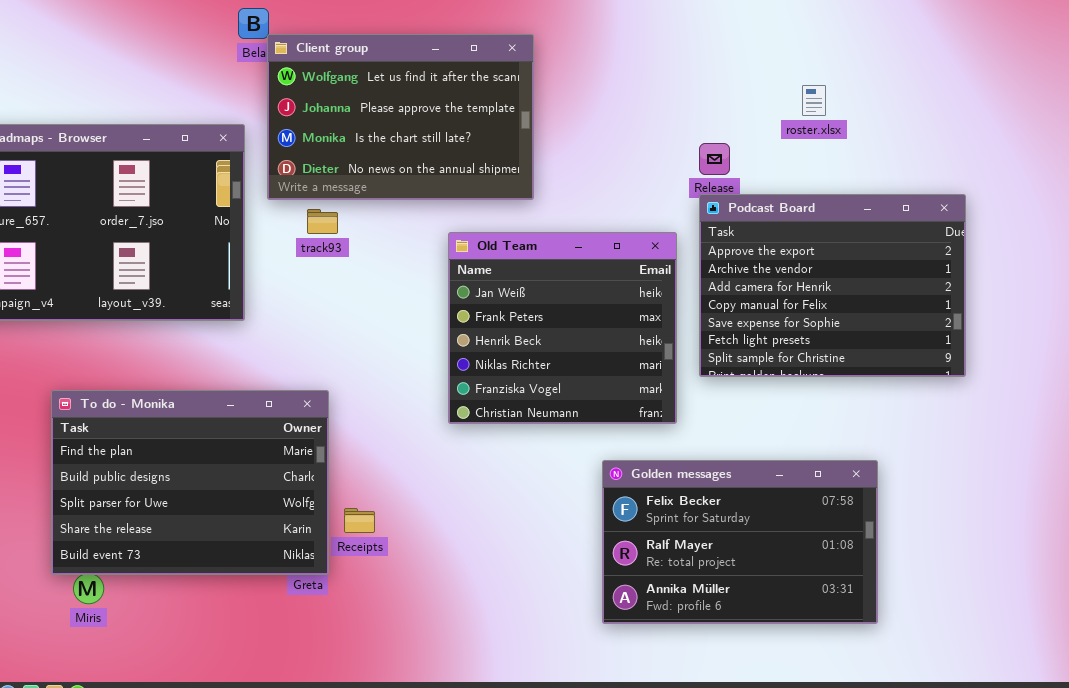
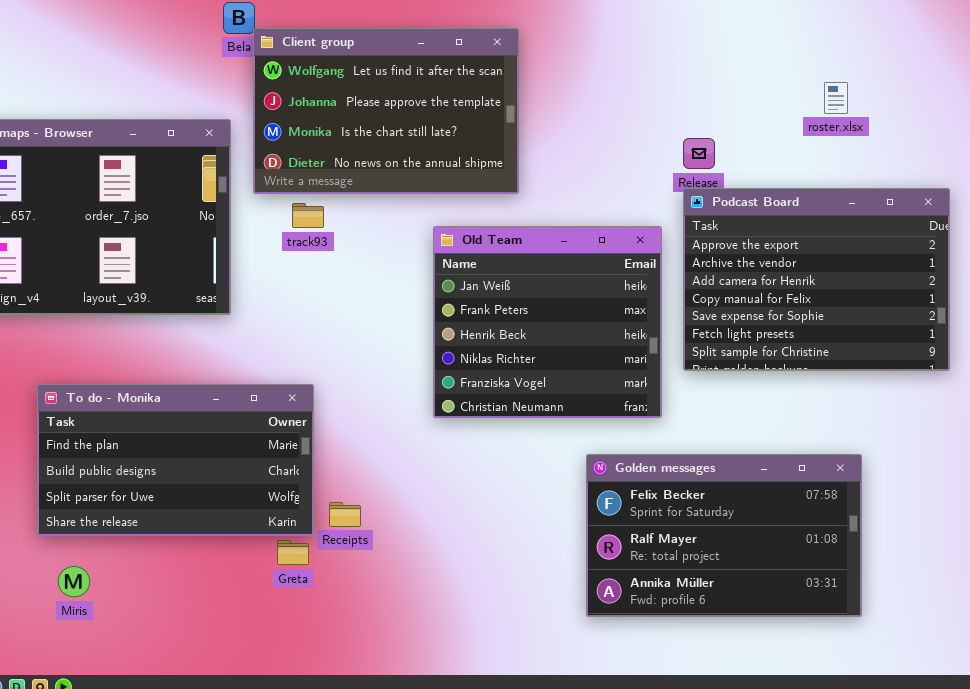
roster.xlsx: [802,85,826,116] -> [824,82,848,114], moved
To do - Monika: [51,390,329,575] -> [37,384,314,536], resized

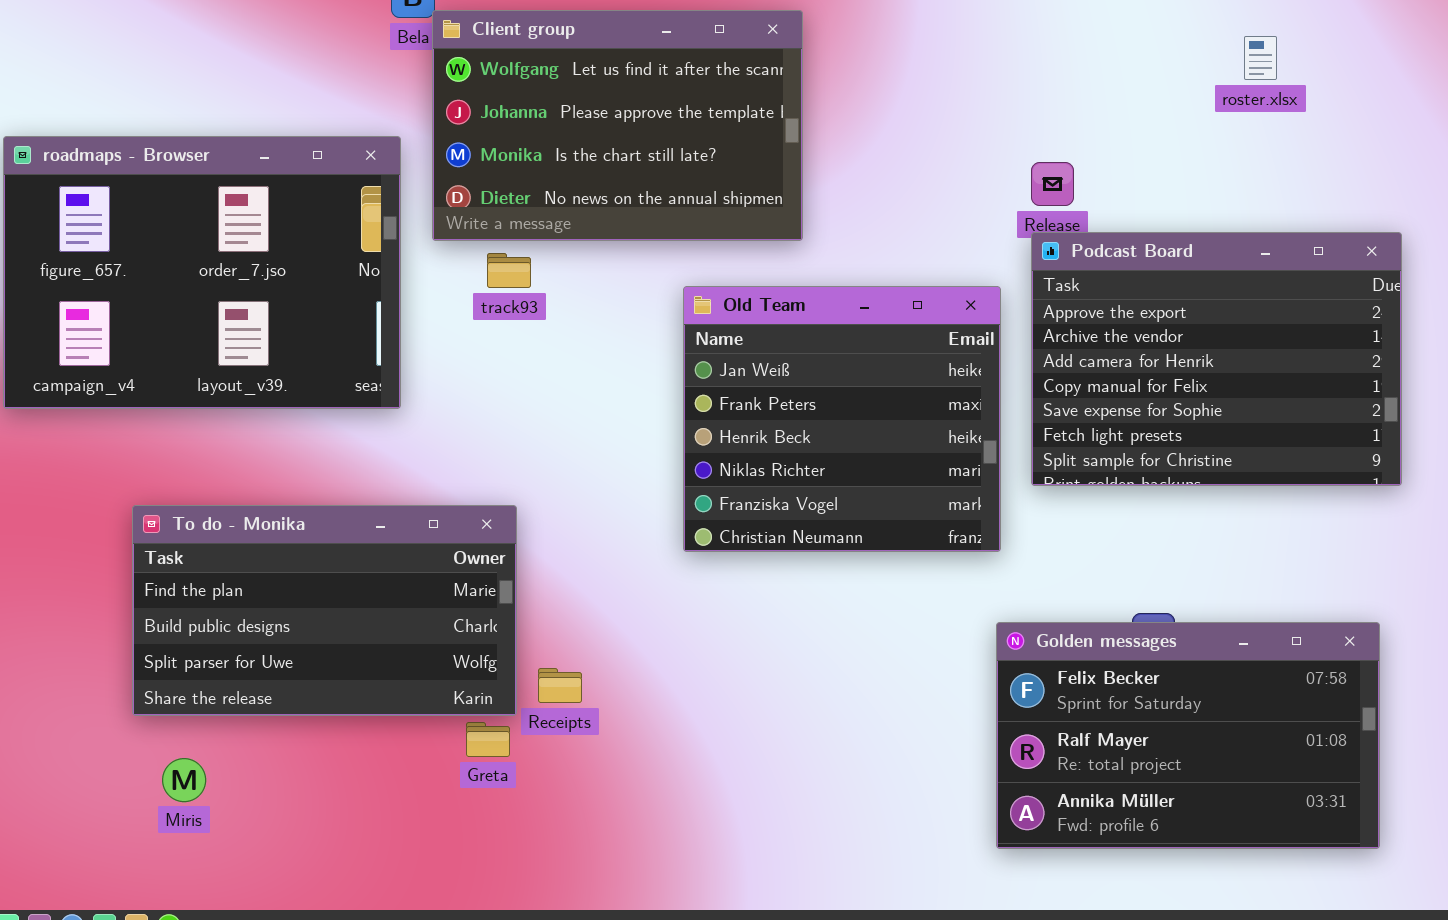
roster.xlsx: [824,82,848,114] -> [1244,36,1277,80], moved
Golden messages: [586,454,862,617] -> [996,622,1380,849], moved

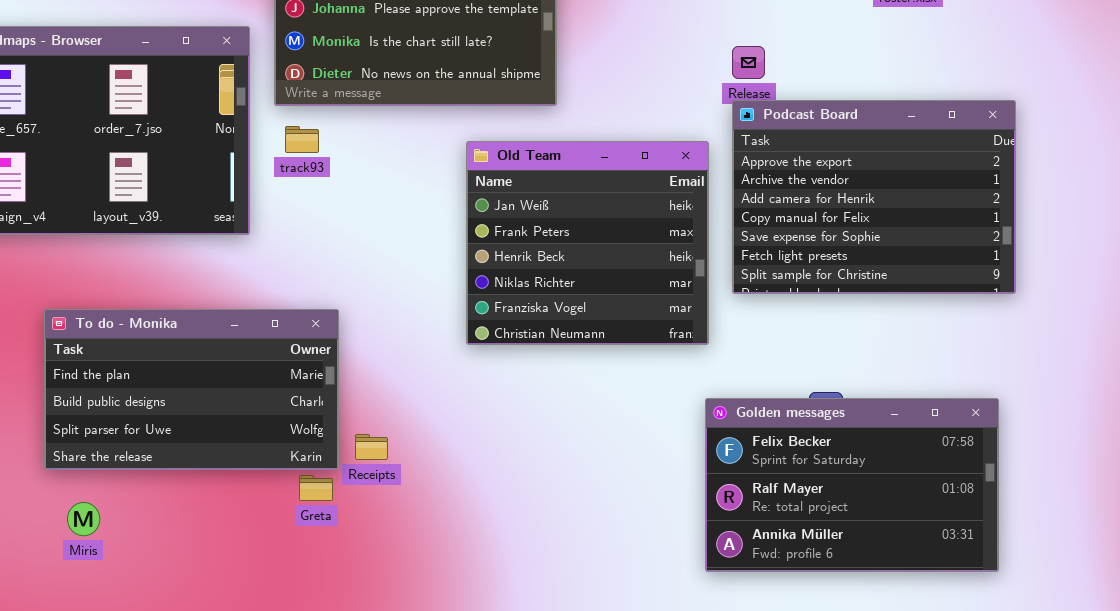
track93: [487,253,531,288] -> [285,126,319,153], moved

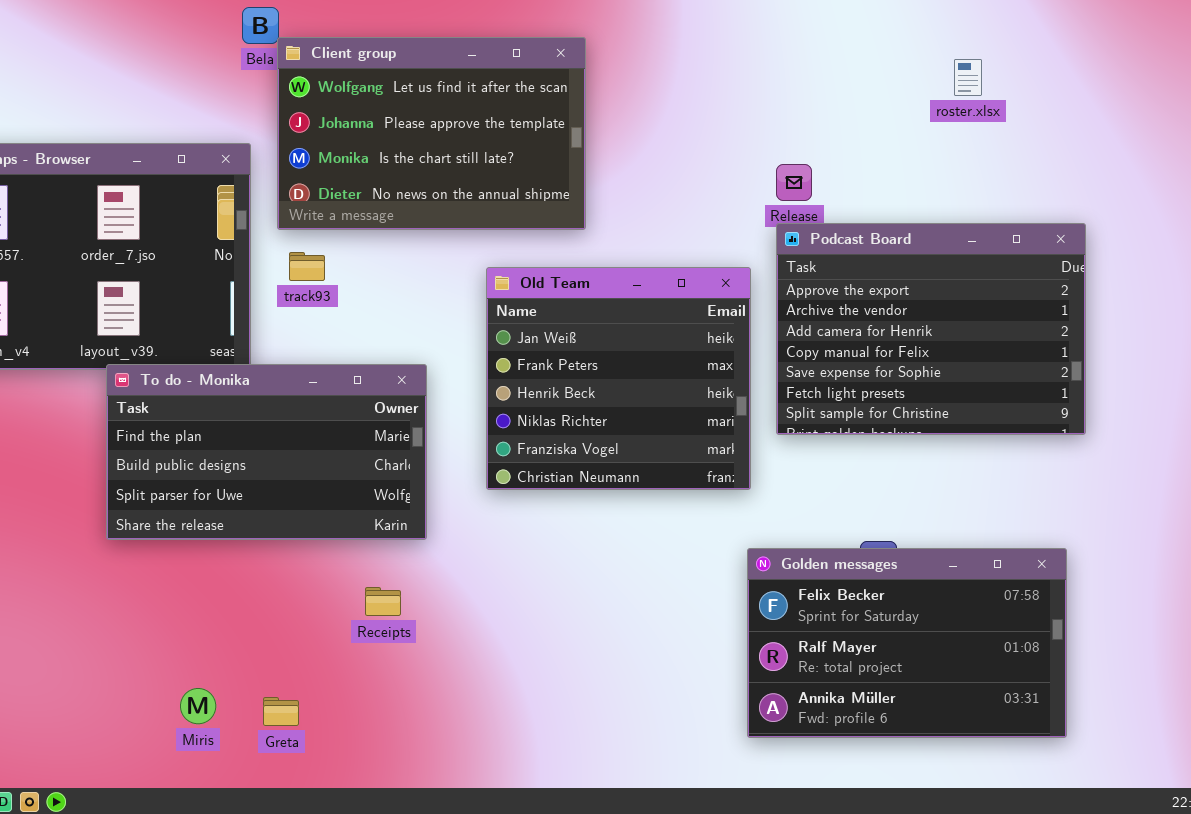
To do - Monika: [44,309,339,470] -> [106,364,427,540], moved
Greta: [299,475,333,501] -> [263,697,299,726], moved
Miris: [67,502,100,536] -> [180,688,216,724], moved

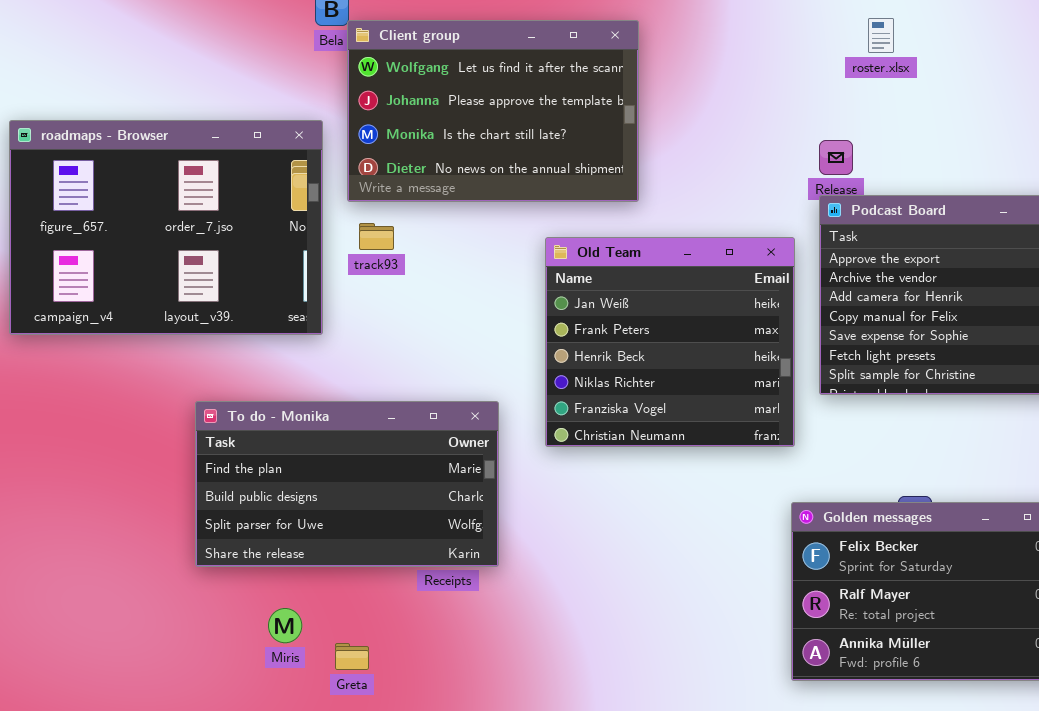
roster.xlsx: [954,59,982,96] -> [868,18,894,53], moved
To do - Monika: [106,364,427,540] -> [195,401,499,567], moved
Miris: [180,688,216,724] -> [268,608,302,643], moved

